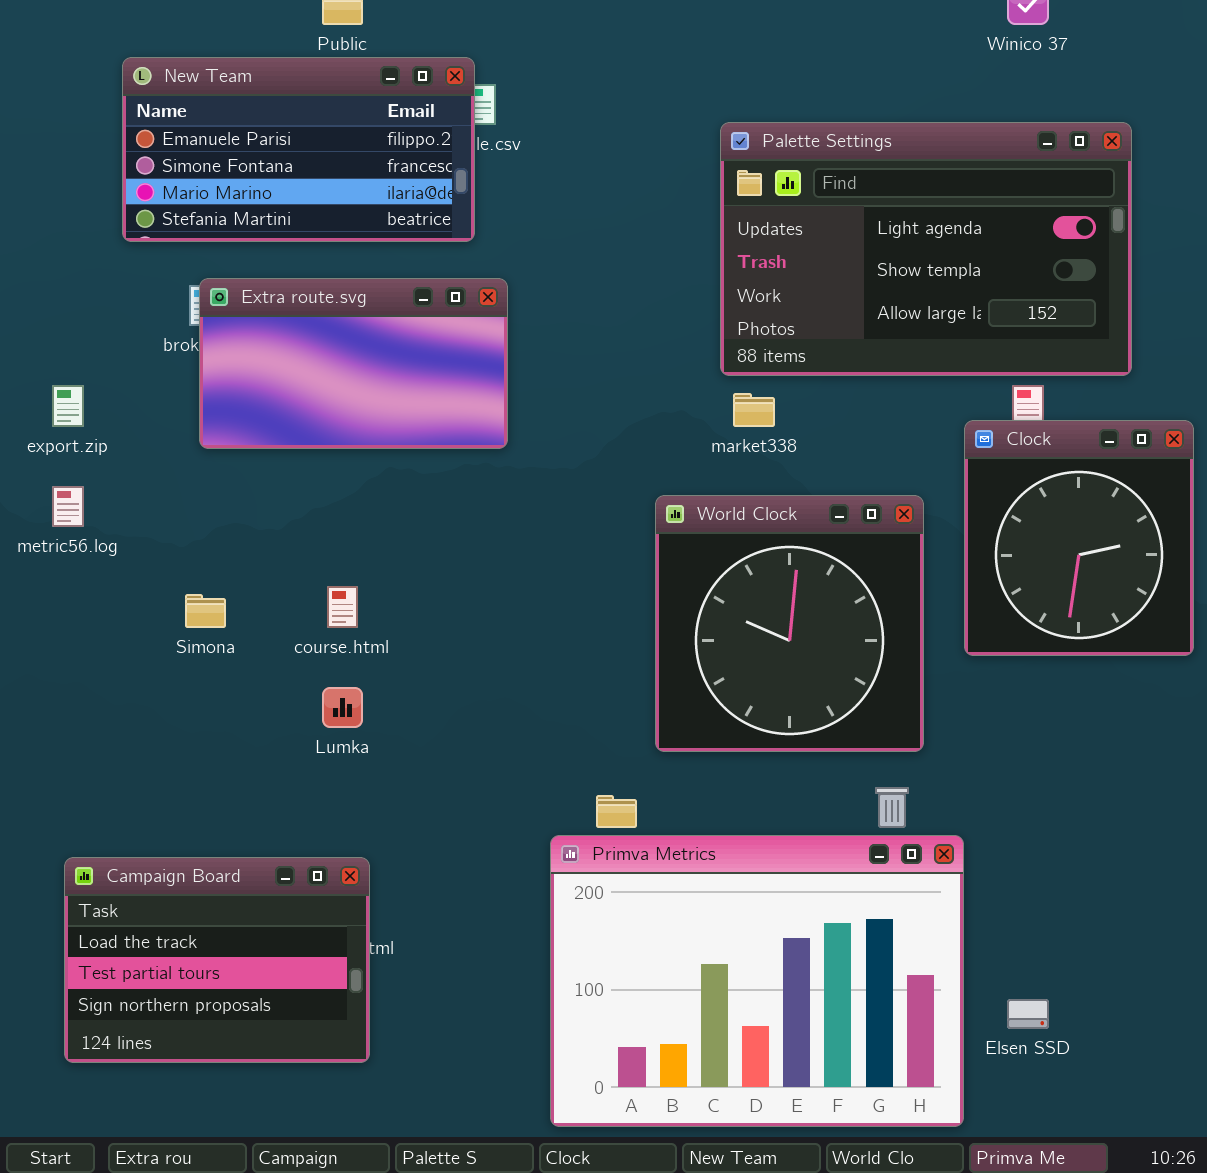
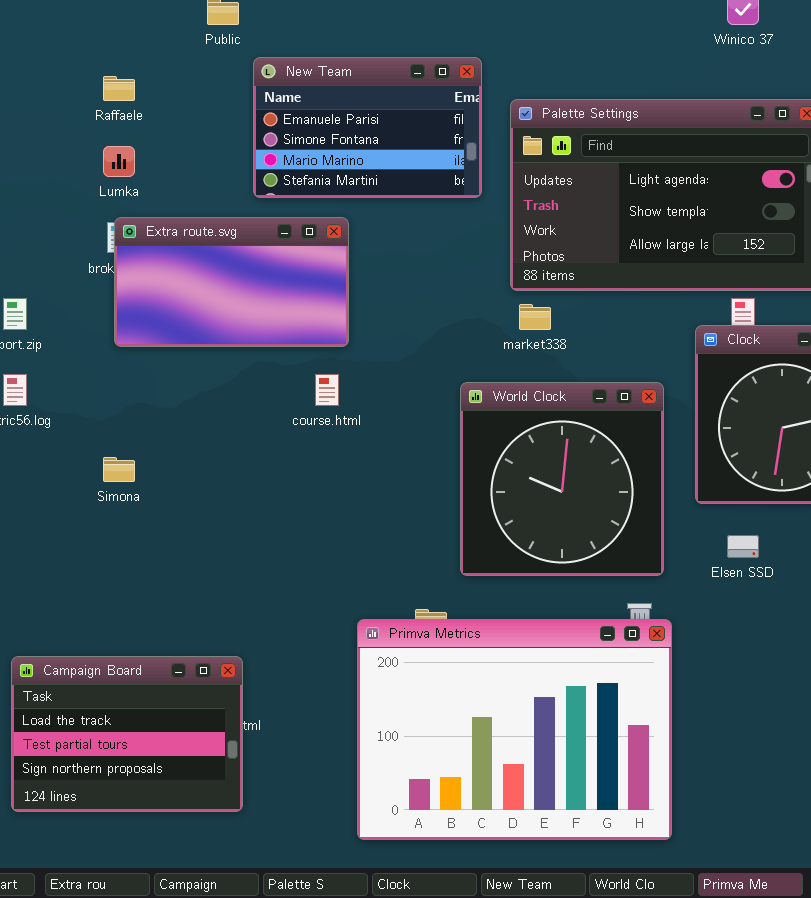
New Team: [122,57,475,242] -> [253,57,482,198], moved, resized
course.html: [327,586,358,628] -> [315,374,339,406], moved
Lumka: [322,687,363,728] -> [103,146,135,177], moved
Primva Metrics: [550,835,964,1127] -> [357,619,672,840], moved
Elsen SSD: [1007,999,1049,1029] -> [727,535,759,558], moved

